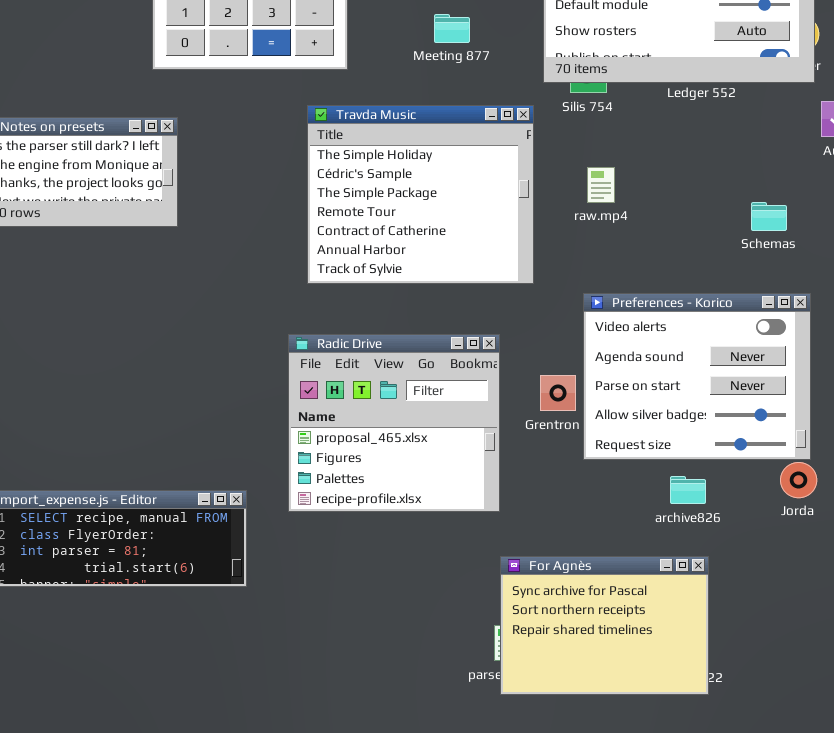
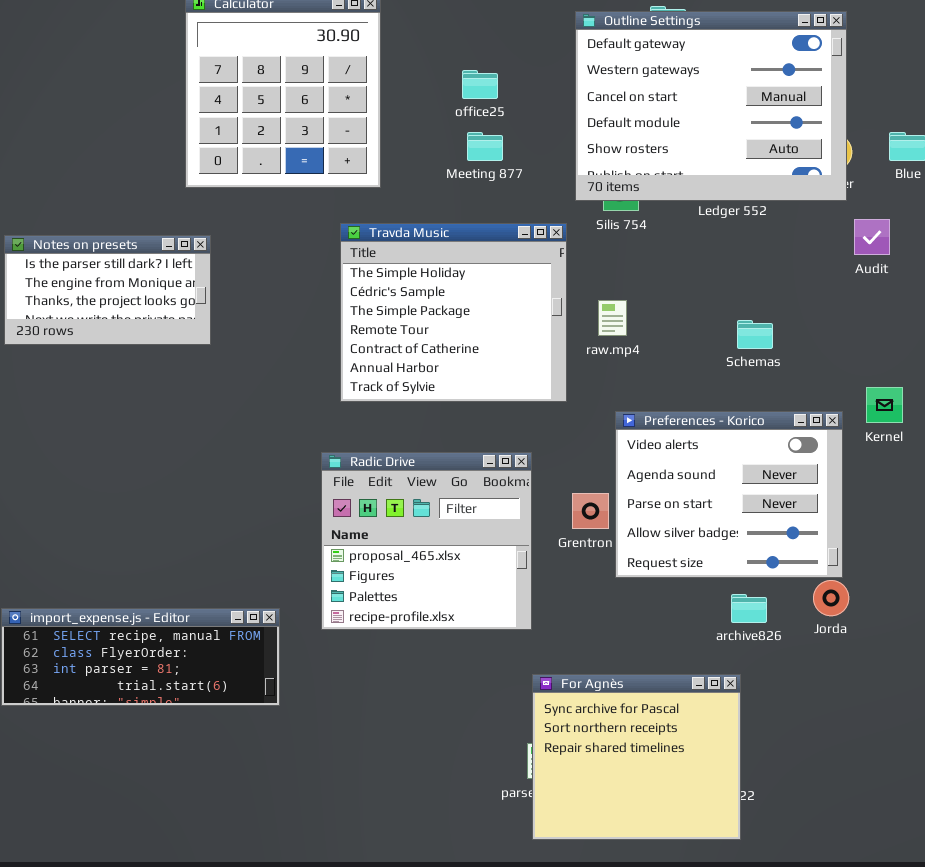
raw.mp4: [587,167,615,203] -> [598,300,627,336], moved
Schemas: [751,202,787,231] -> [737,320,773,349], moved
archive826: [670,476,706,504] -> [731,594,767,623], moved
For Agnès: [500,556,709,695] -> [532,674,741,840], resized

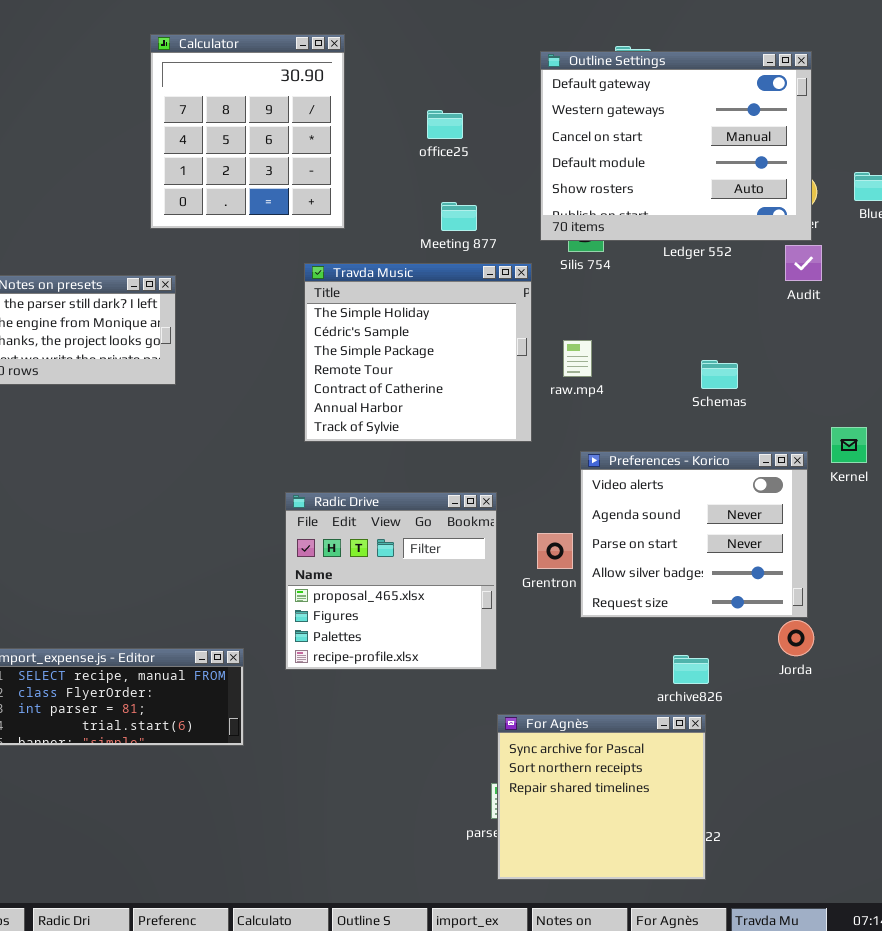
Meeting 877: [467,132,503,161] -> [441,202,477,231], moved
Audit: [854,219,890,255] -> [785,245,822,281], moved
archive826: [731,594,767,623] -> [673,655,709,684], moved

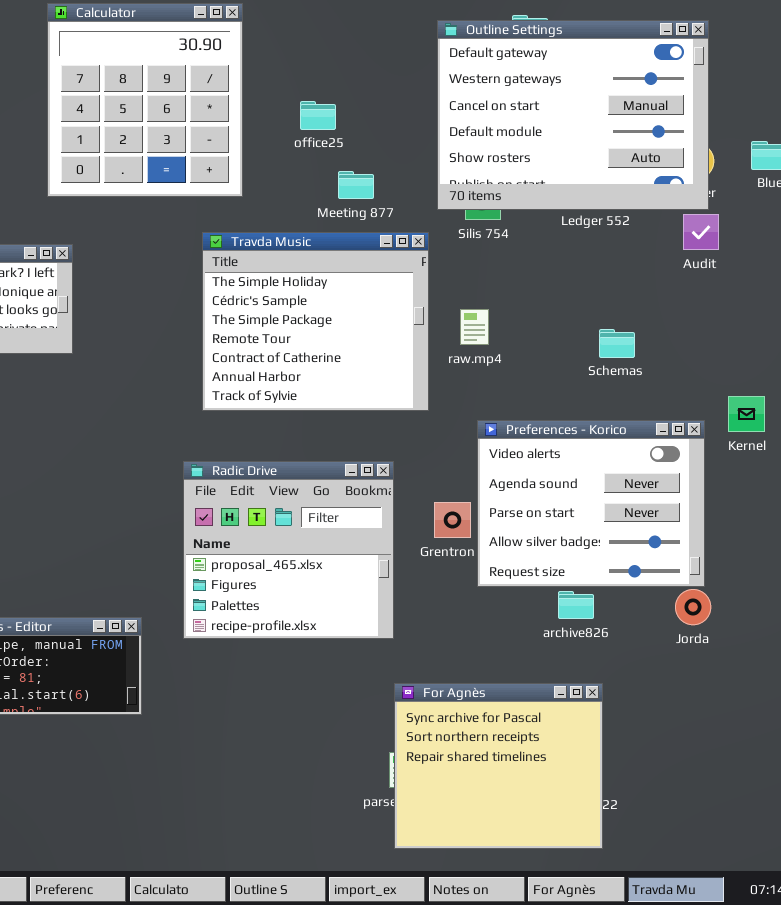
office25: [427,110,463,139] -> [300,101,336,130], moved
archive826: [673,655,709,684] -> [558,591,594,619], moved

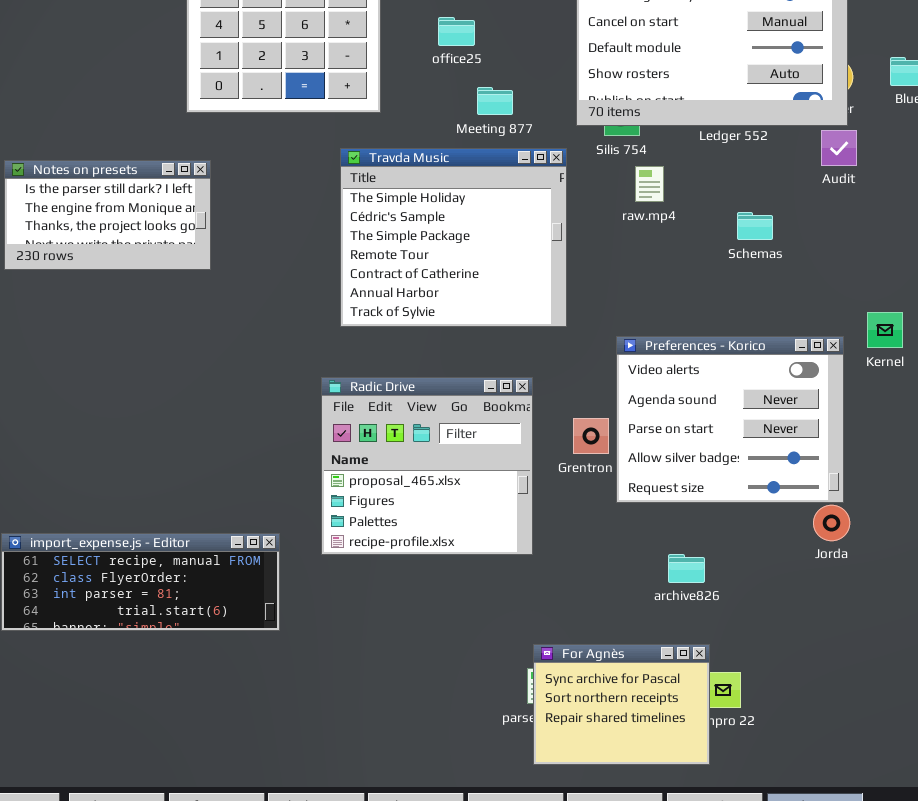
raw.mp4: [460,309,489,345] -> [635,166,664,202], moved
Schemas: [599,329,635,358] -> [737,212,773,240], moved
archive826: [558,591,594,619] -> [668,554,705,583], moved
For Agnès: [394,683,603,849] -> [533,644,710,765], resized

